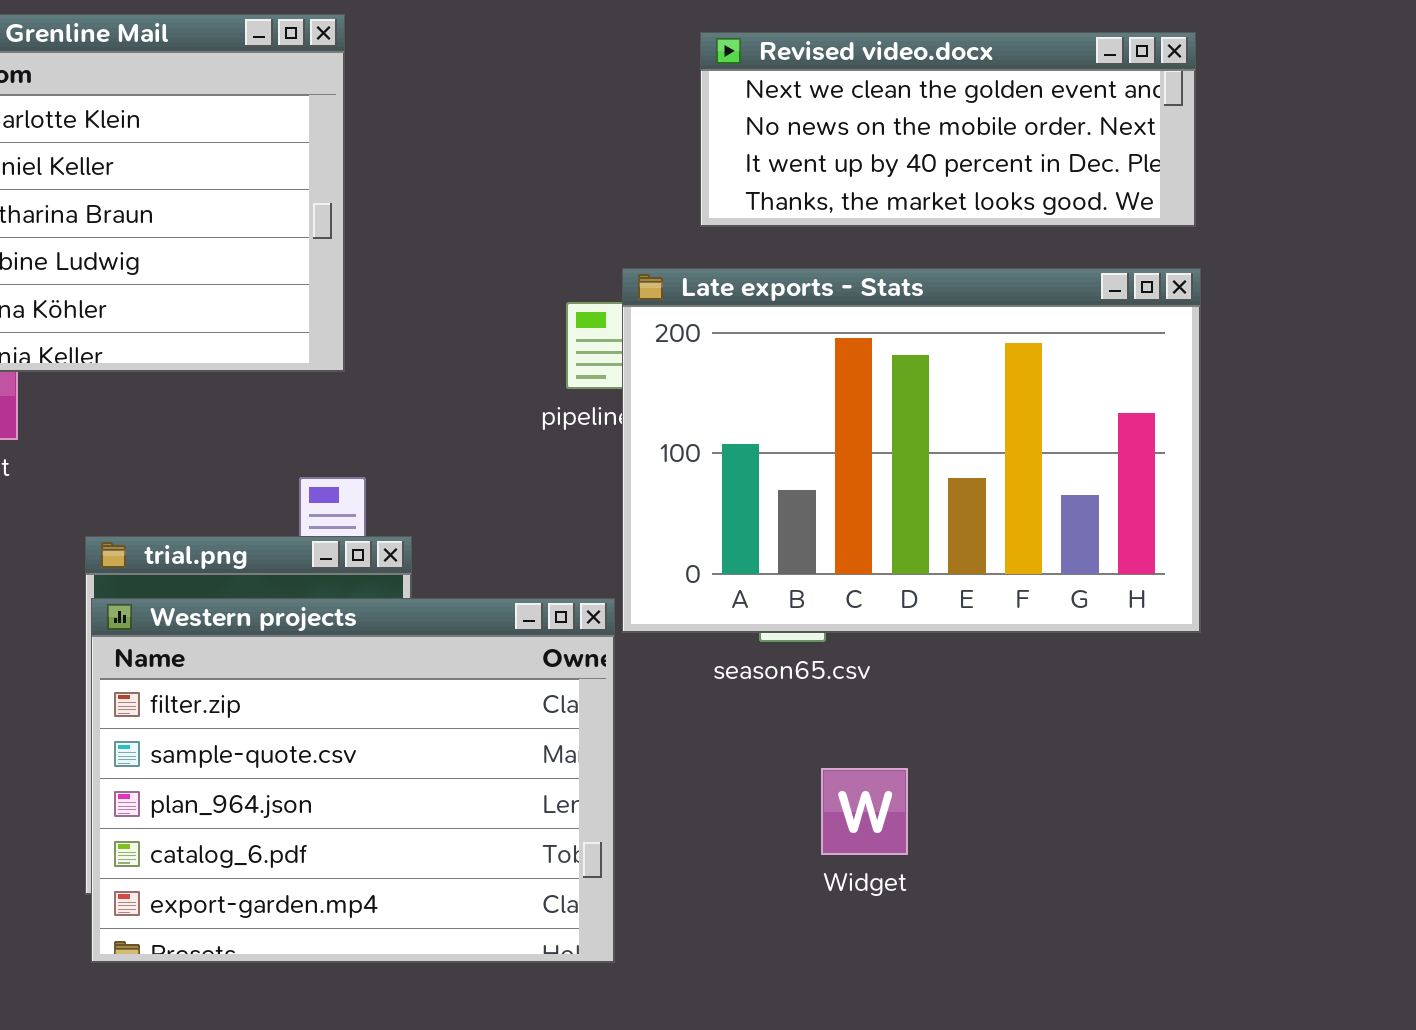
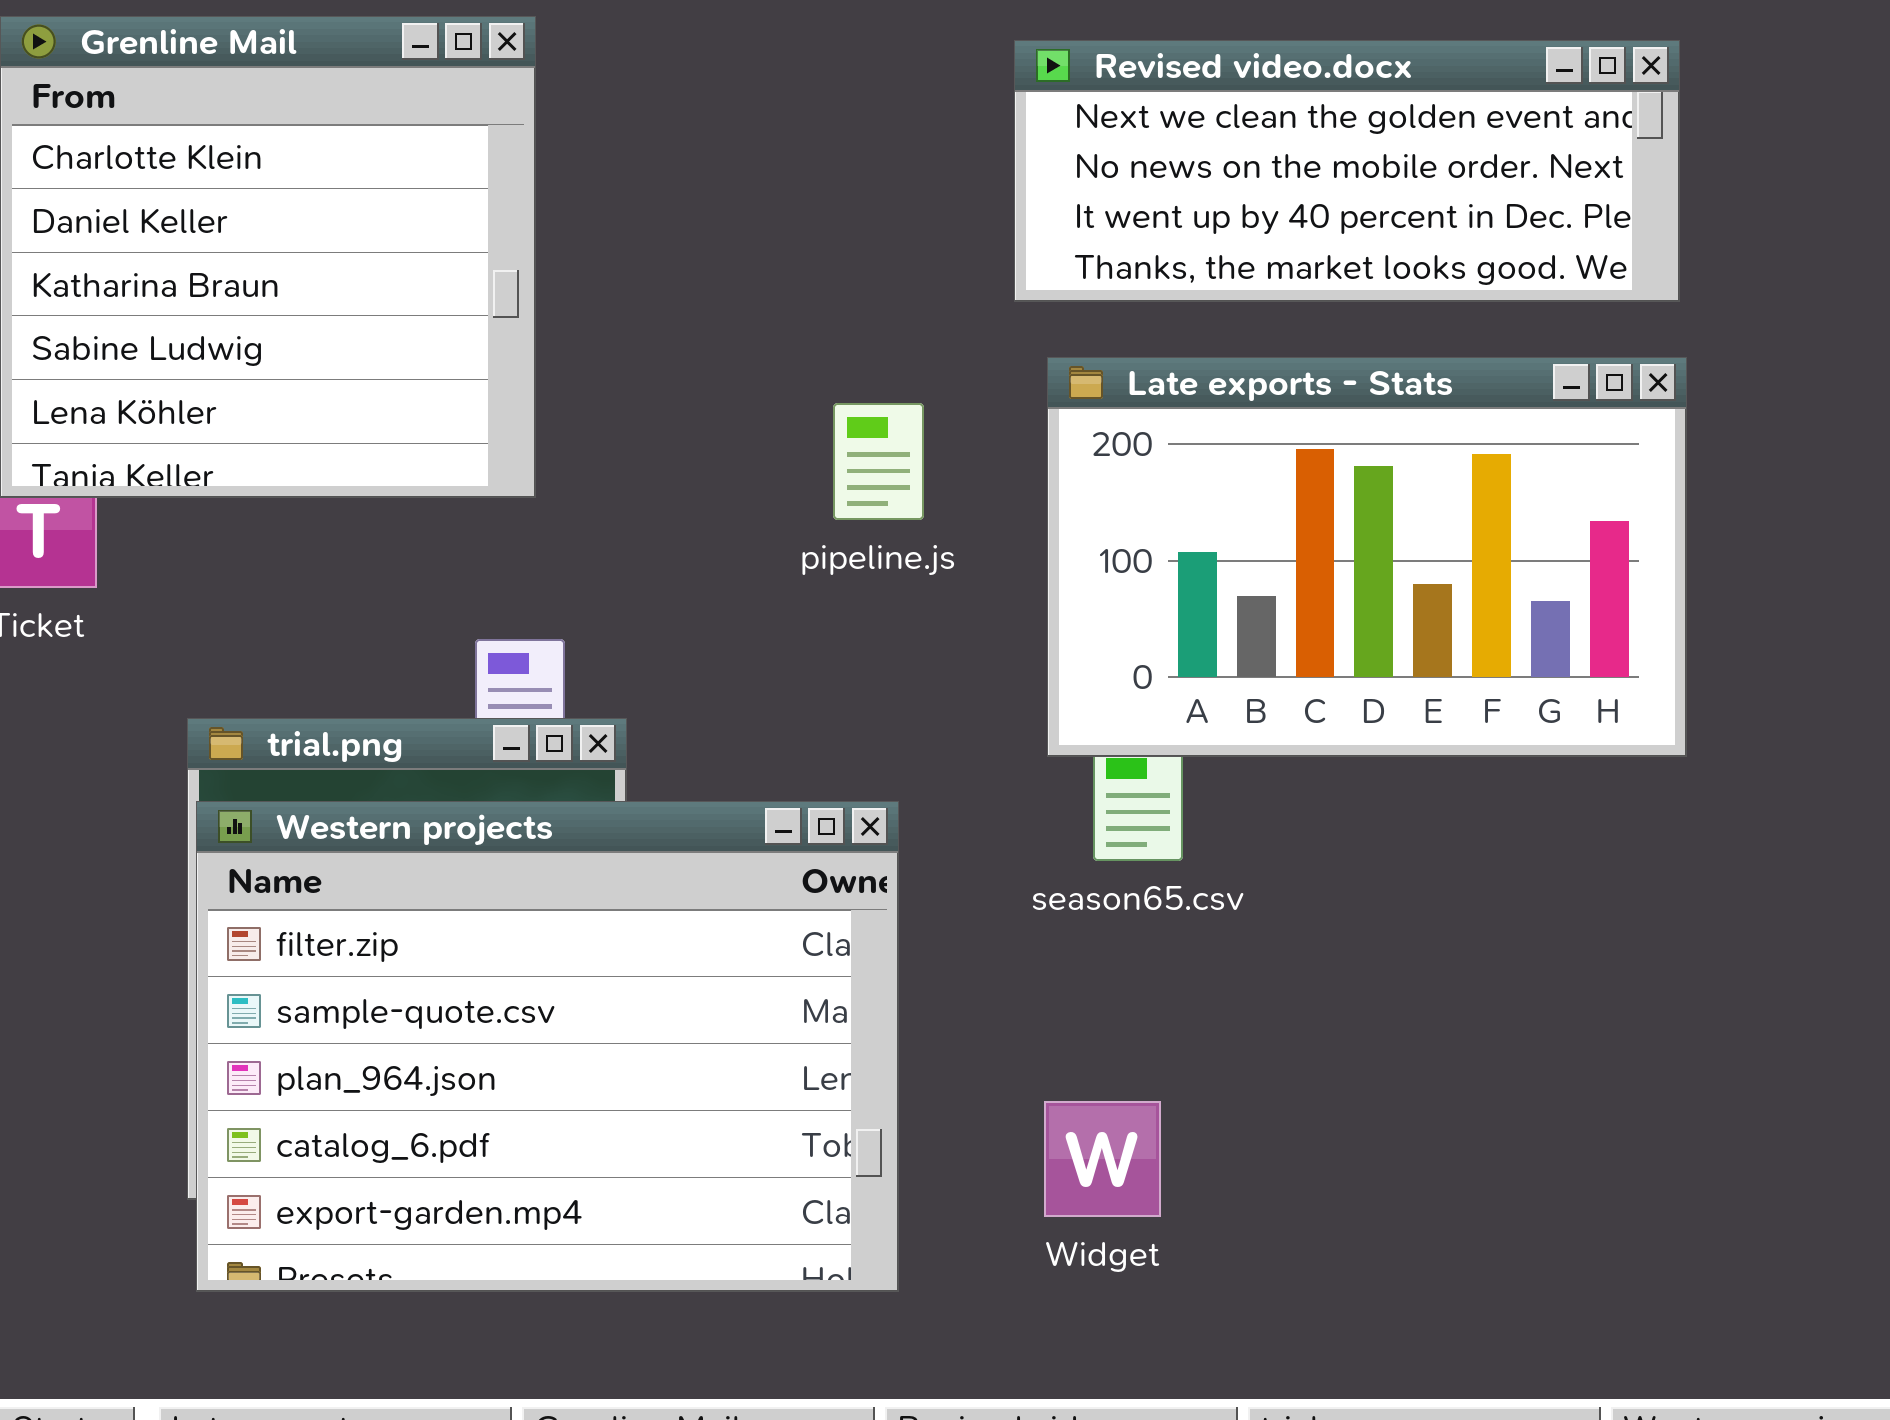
Late exports - Stats: [622,268,1201,633] -> [1047,357,1687,757], resized
Widget: [821,768,908,855] -> [1044,1101,1161,1217], moved

